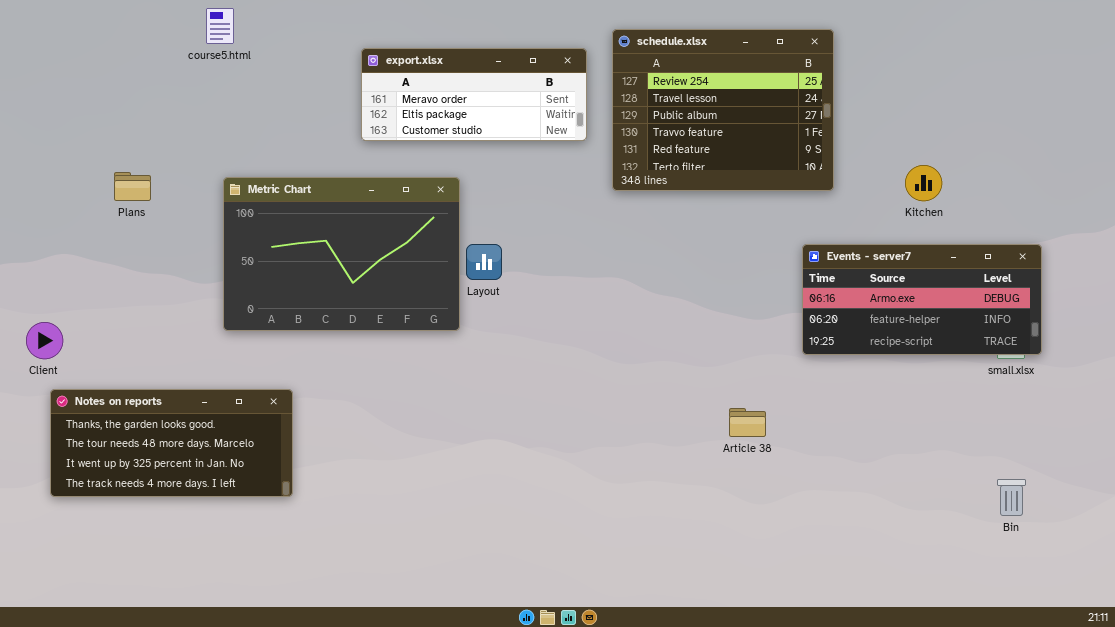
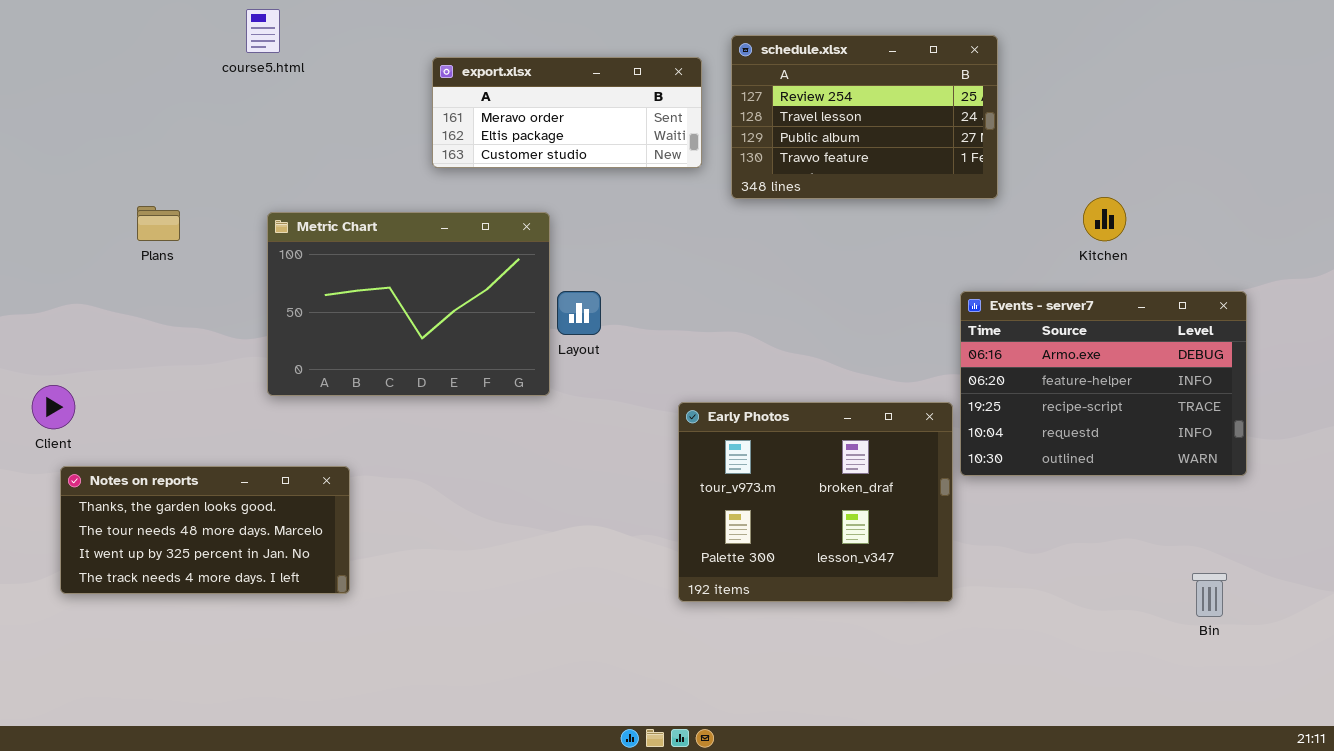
schedule.xlsx: [612,29,834,191] -> [731,35,998,199], resized
Events - server7: [802,244,1042,355] -> [960,291,1247,476], resized
Early Photos: none -> [678,402,953,602], opened

